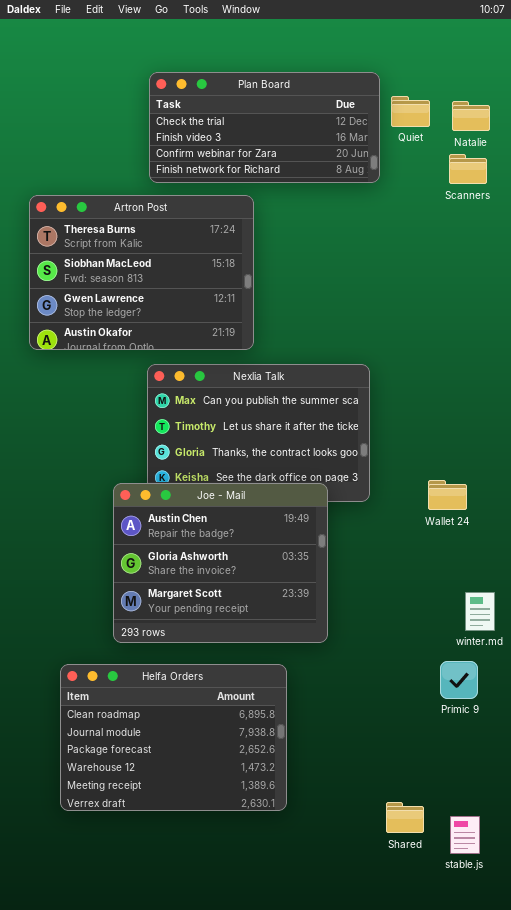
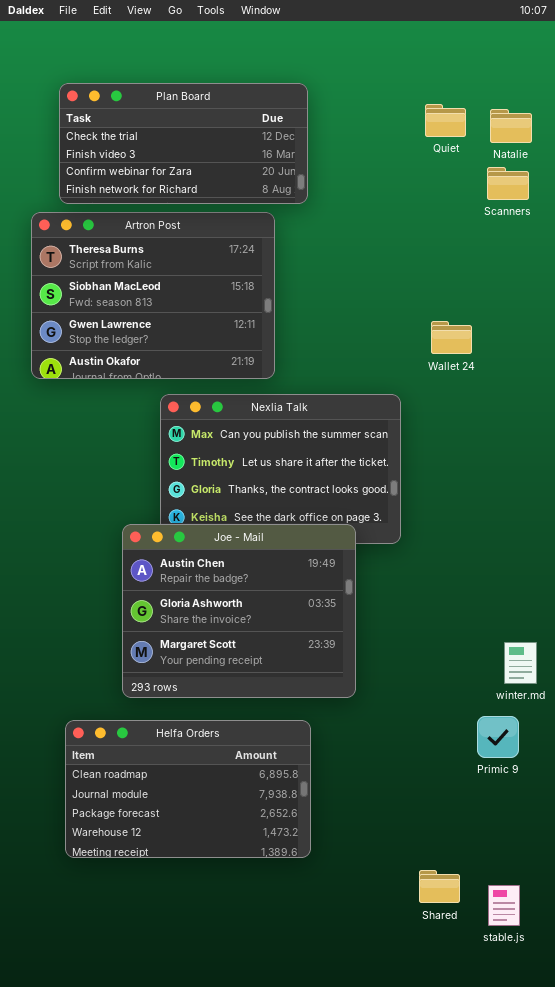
Plan Board: [149,72,380,183] -> [59,83,308,204], moved
Wallet 24: [428,480,467,510] -> [431,321,472,354], moved
Helfa Orders: [60,664,287,811] -> [65,720,311,858], resized

